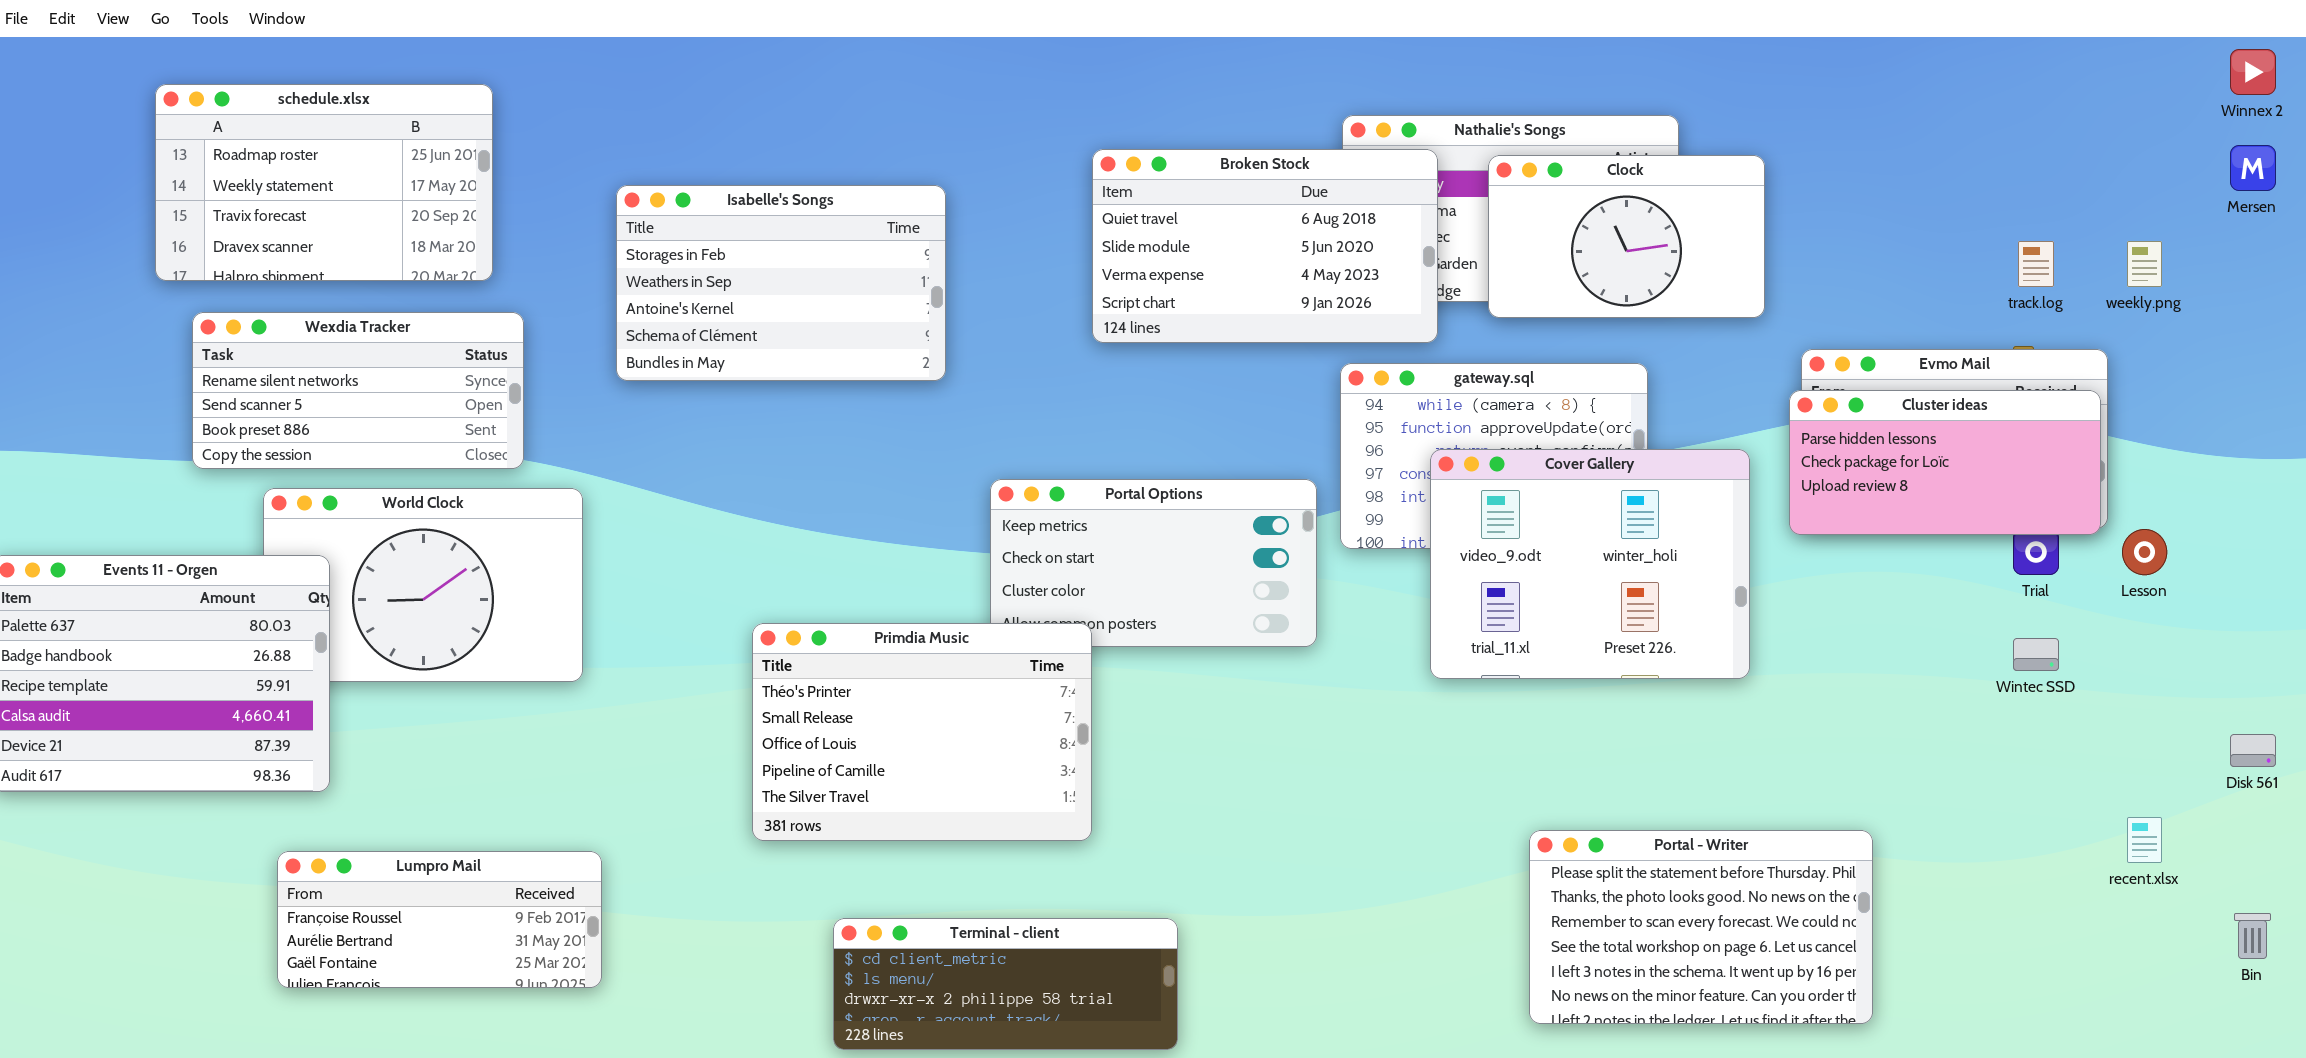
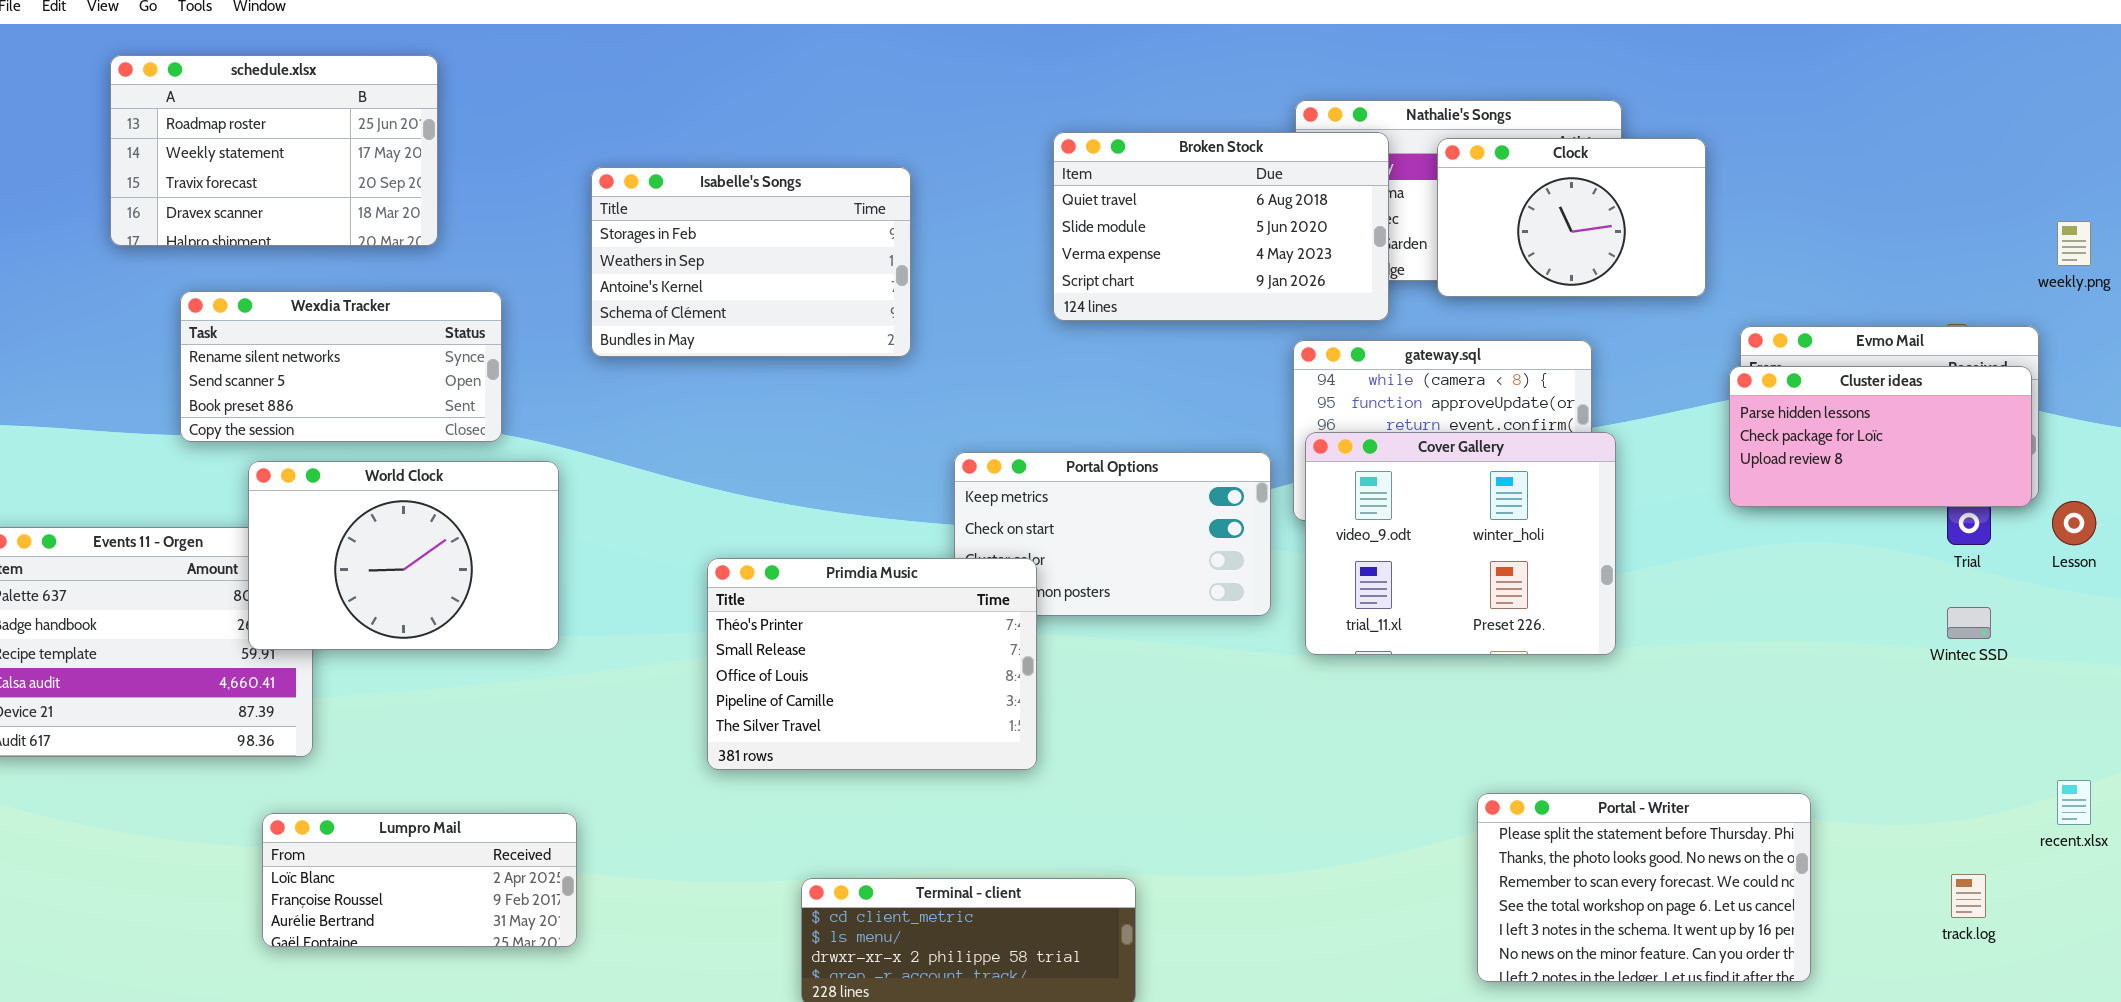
schedule.xlsx: [155,84,493,281] -> [110,55,438,246], moved
track.log: [2018,241,2054,287] -> [1951,874,1986,918], moved
Cover Gallery: [1430,449,1750,679] -> [1305,432,1616,655], moved
World Clock: [263,488,583,682] -> [248,461,559,650], raised
Primdia Music: [752,623,1092,841] -> [707,558,1037,770], moved
Lumpro Mail: [277,851,602,988] -> [262,813,577,947], scrolled up 1 row

